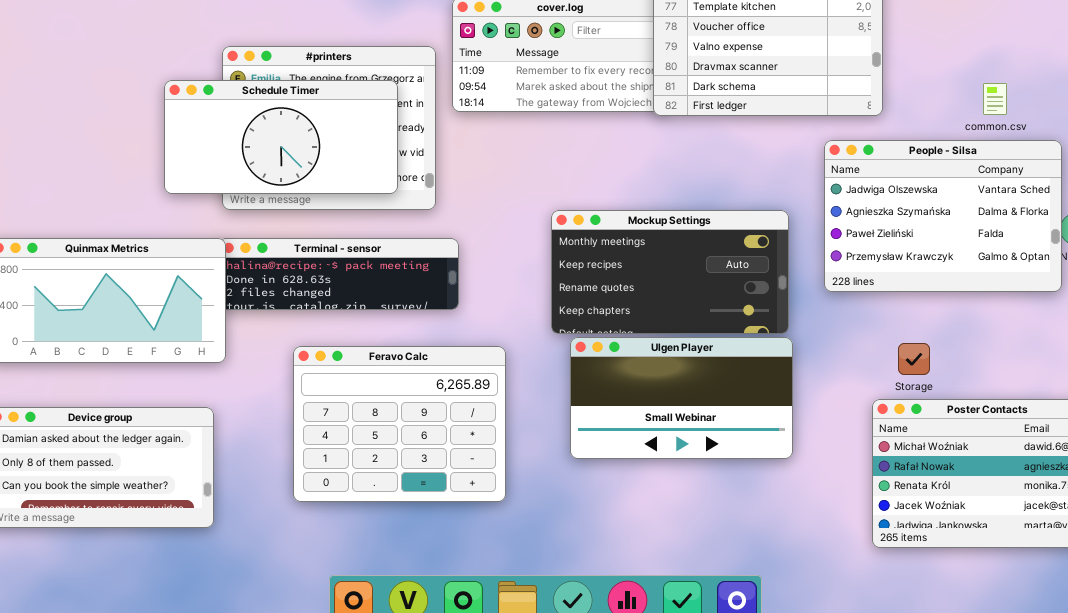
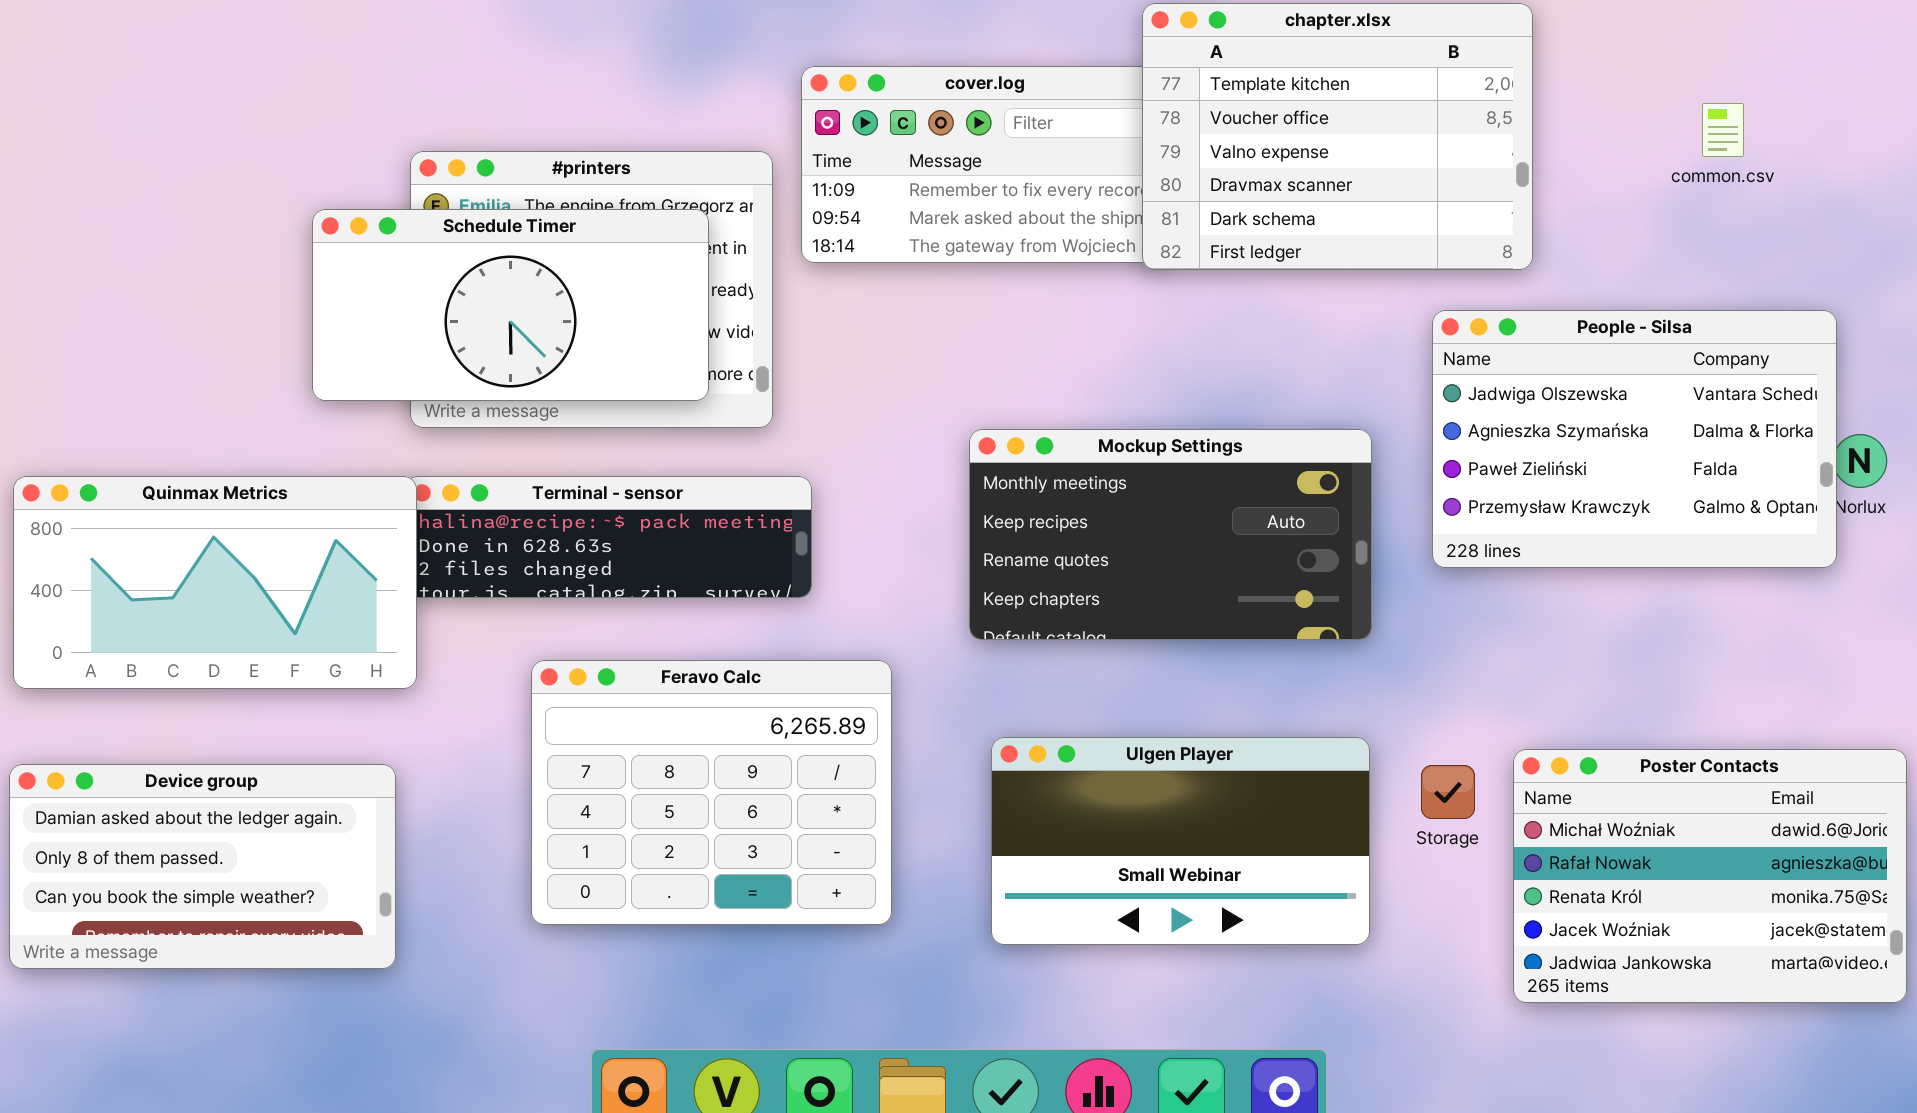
common.csv: [983,83,1007,115] -> [1702,103,1744,157], moved
Ulgen Player: [570,337,793,459] -> [991,737,1370,945], moved
Storage: [898,343,930,375] -> [1421,765,1475,819], moved

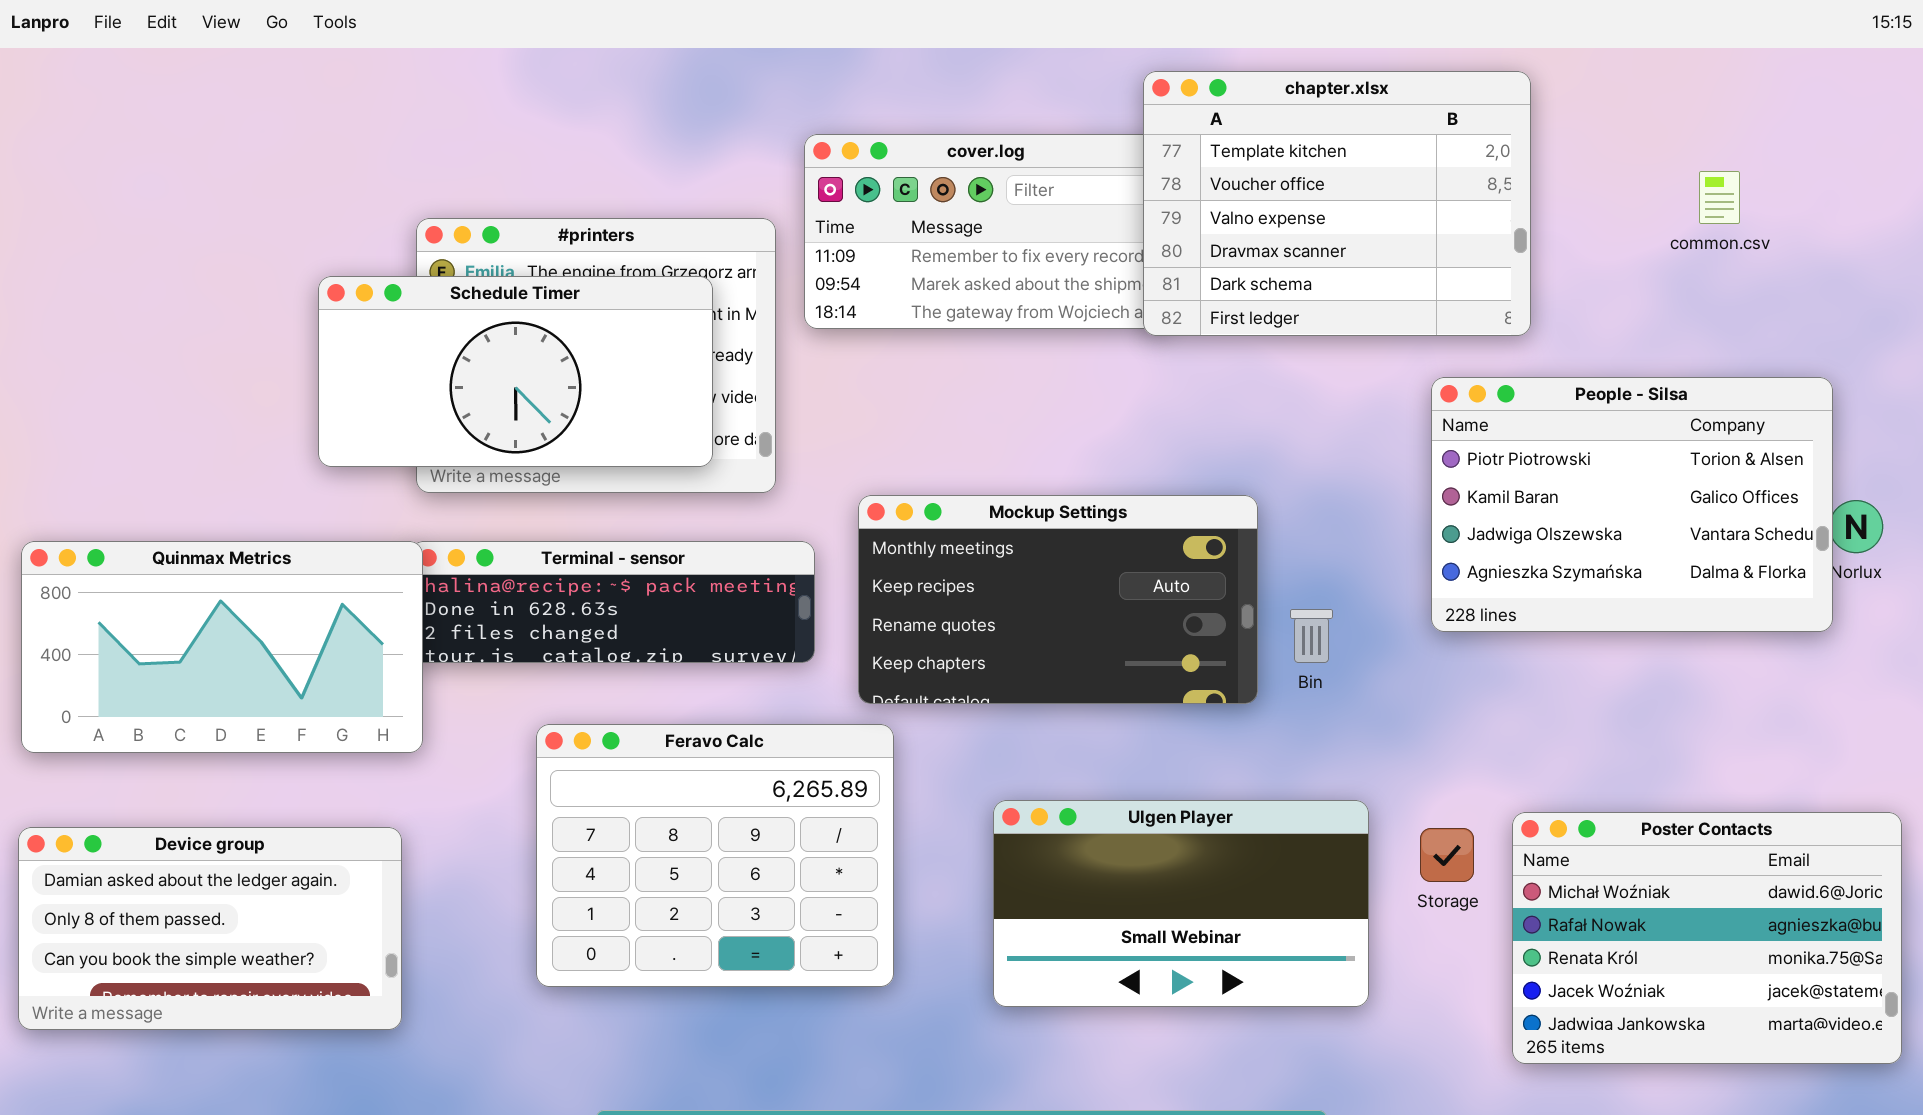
People - Silsa: [1432,310,1837,568] -> [1431,377,1833,632], scrolled up 2 rows
Mockup Settings: [969,429,1372,640] -> [858,495,1258,704], moved

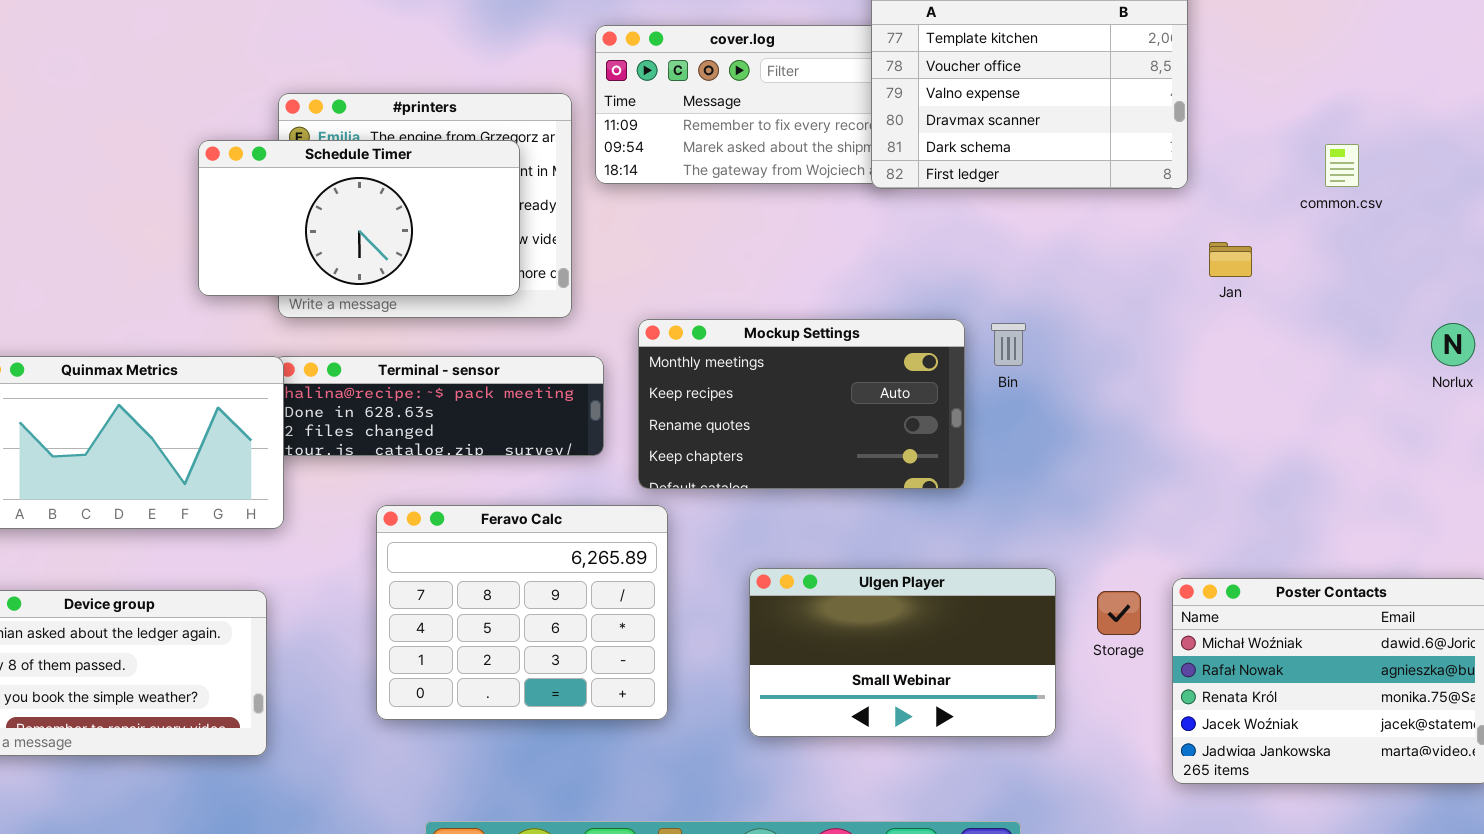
common.csv: [1699,171,1740,224] -> [1325,144,1359,187], moved
People - Silsa: [1431,377,1833,632] -> none, closed
Bin: [1290,609,1333,663] -> [991,323,1026,366], moved

